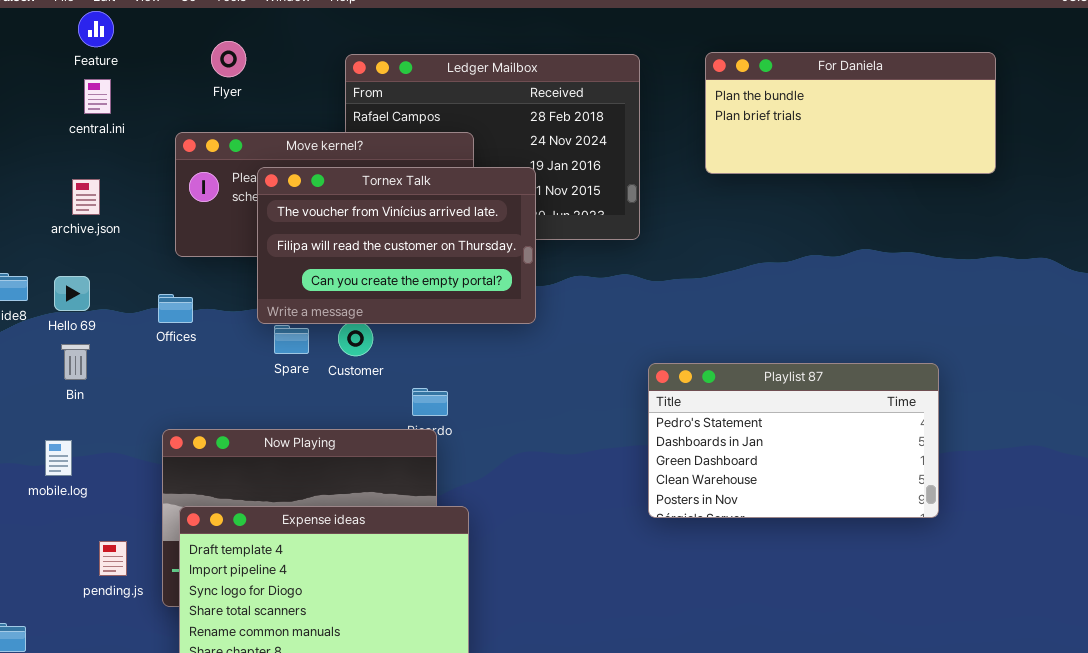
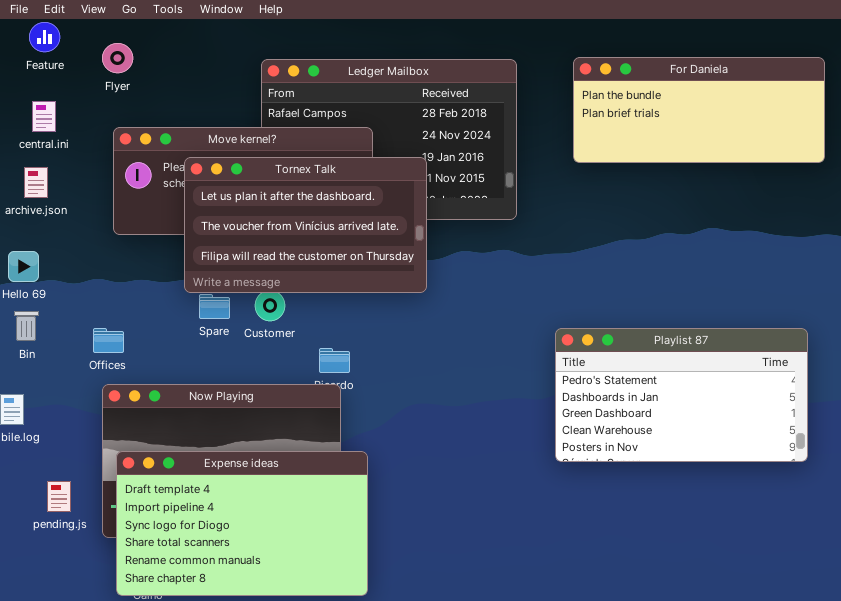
Flyer: [211,41,246,77] -> [102,43,133,73], moved
central.ini: [84,79,111,114] -> [32,101,56,132], moved
Tornex Talk: [257,167,536,324] -> [184,157,427,293], scrolled up 1 row
Offices: [158,294,193,323] -> [93,328,124,353], moved
Playlist 87: [648,363,939,518] -> [555,328,808,462], moved

